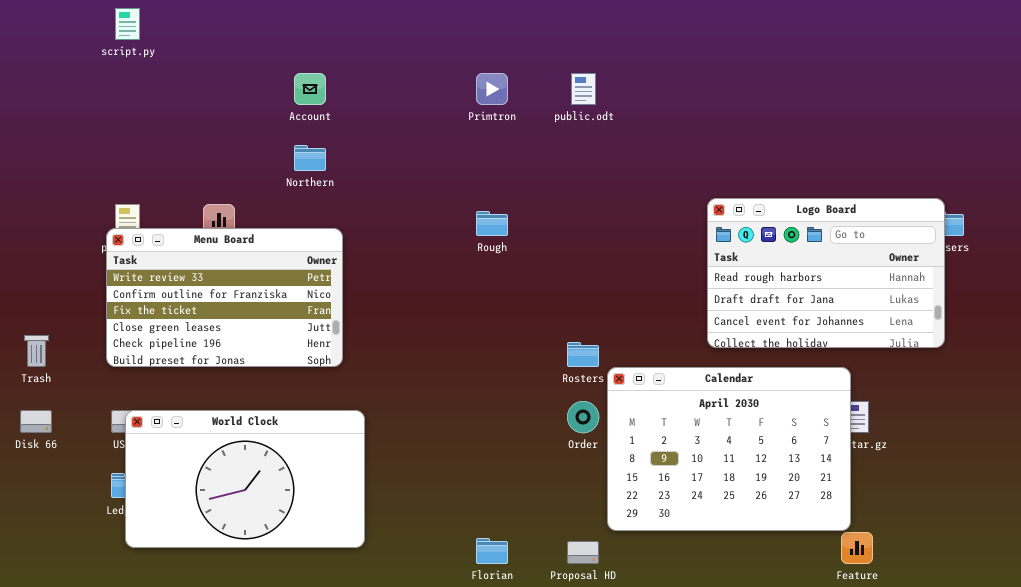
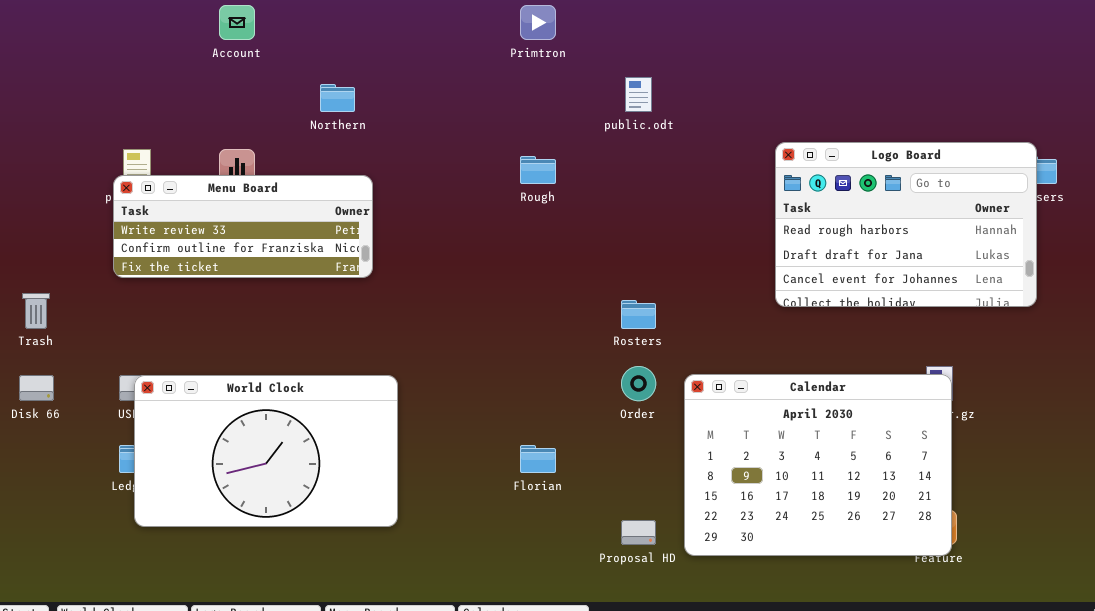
Account: [294,73,326,105] -> [219,5,255,40], moved
public.odt: [571,73,596,105] -> [625,77,652,112], moved
Menu Board: [106,228,343,367] -> [113,175,373,278], resized
Calendar: [607,367,851,531] -> [684,374,952,556], moved
Florian: [476,538,508,564] -> [520,445,556,473], moved

